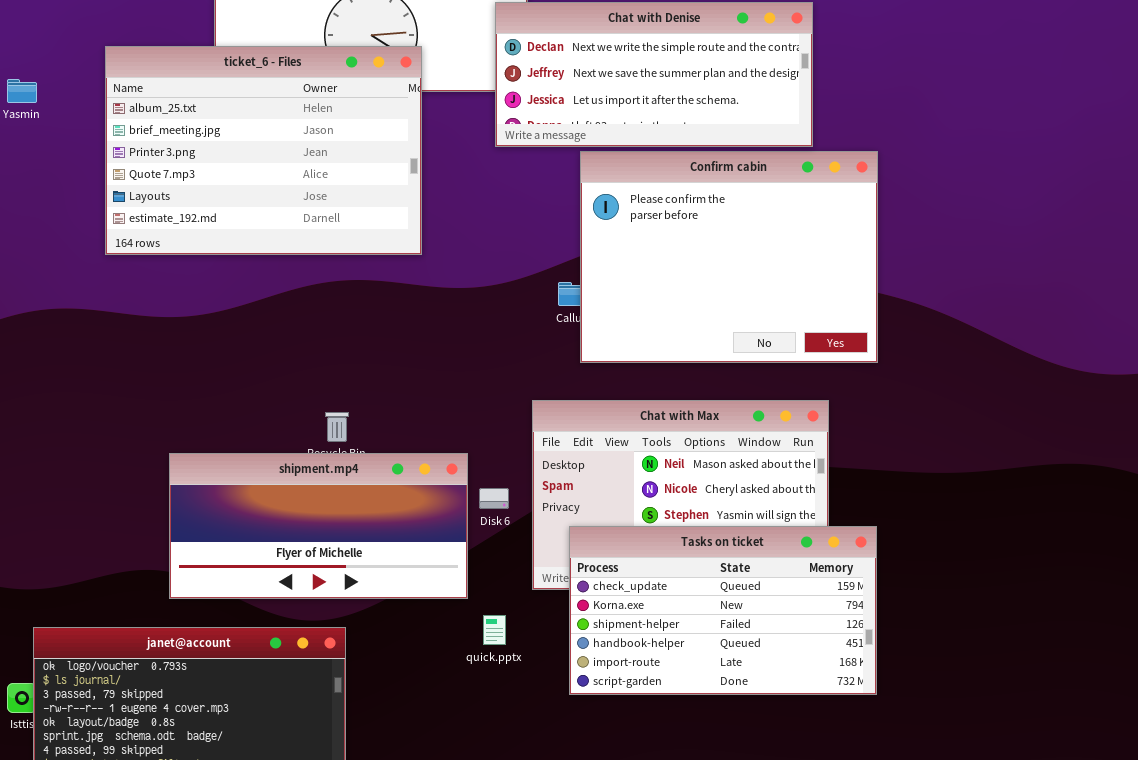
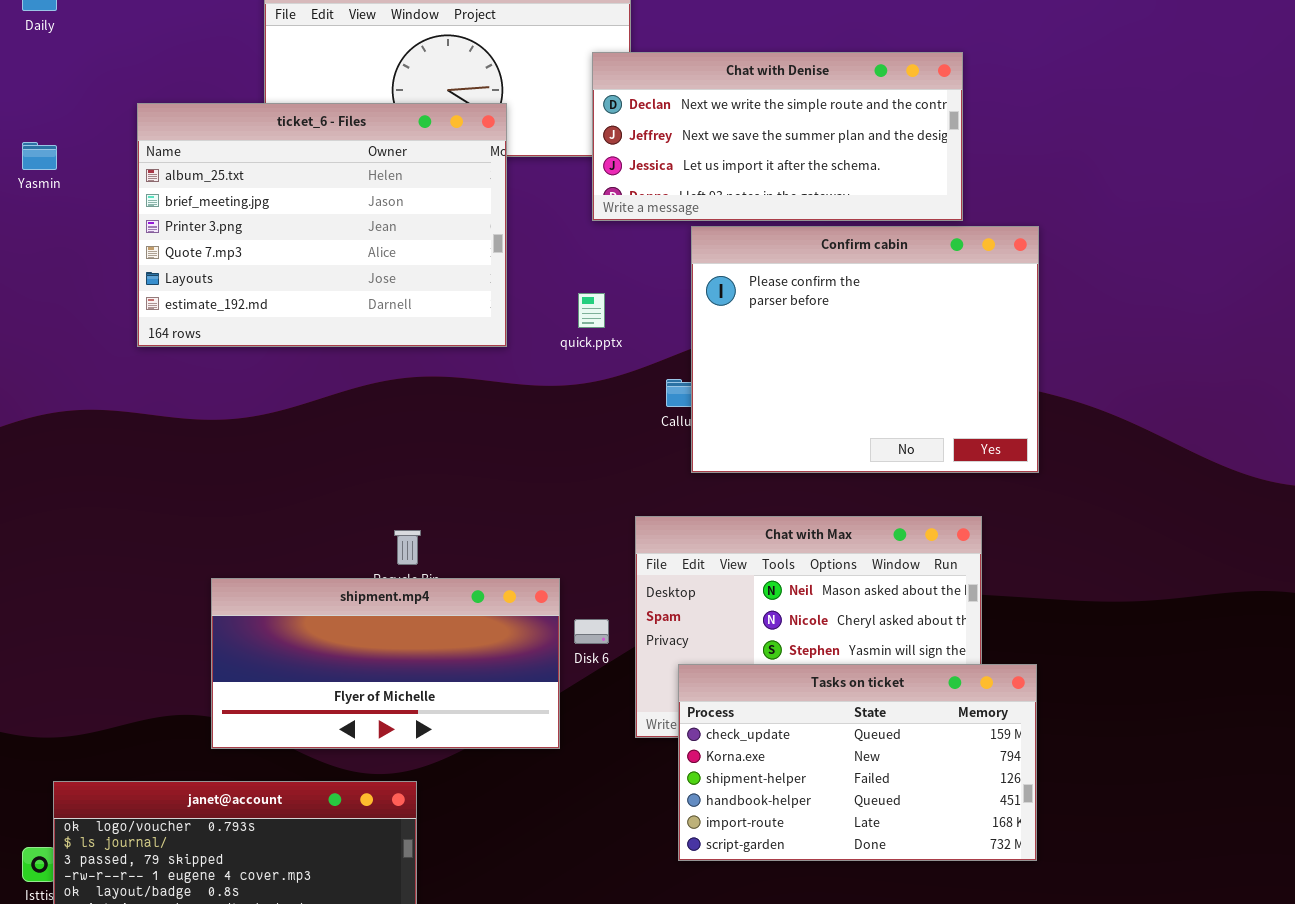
quick.pptx: [483,615,506,645] -> [578,293,605,328], moved

